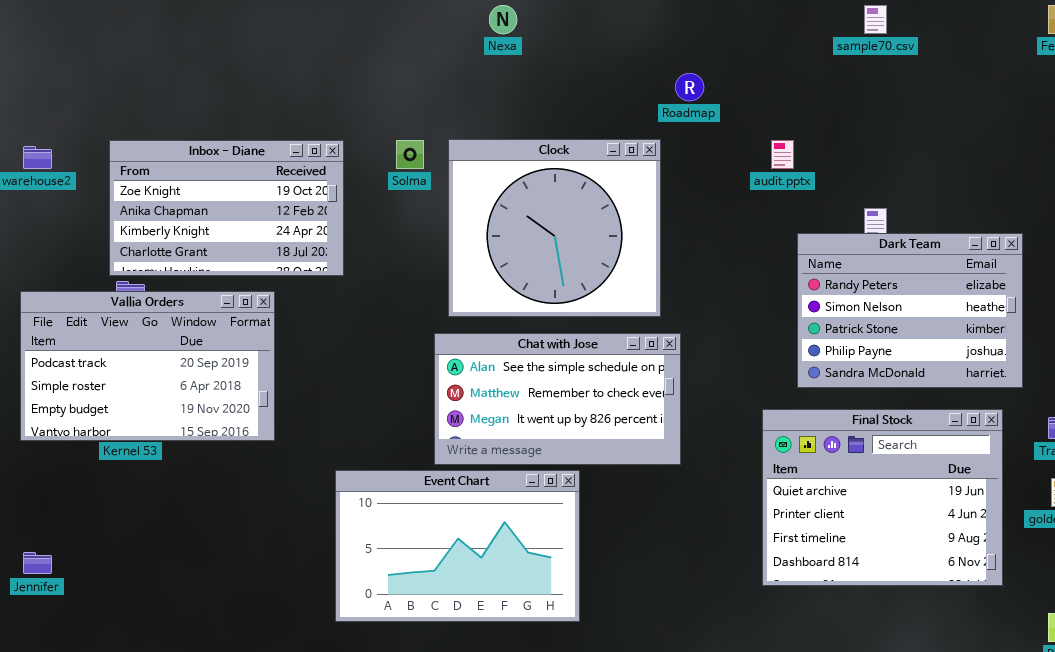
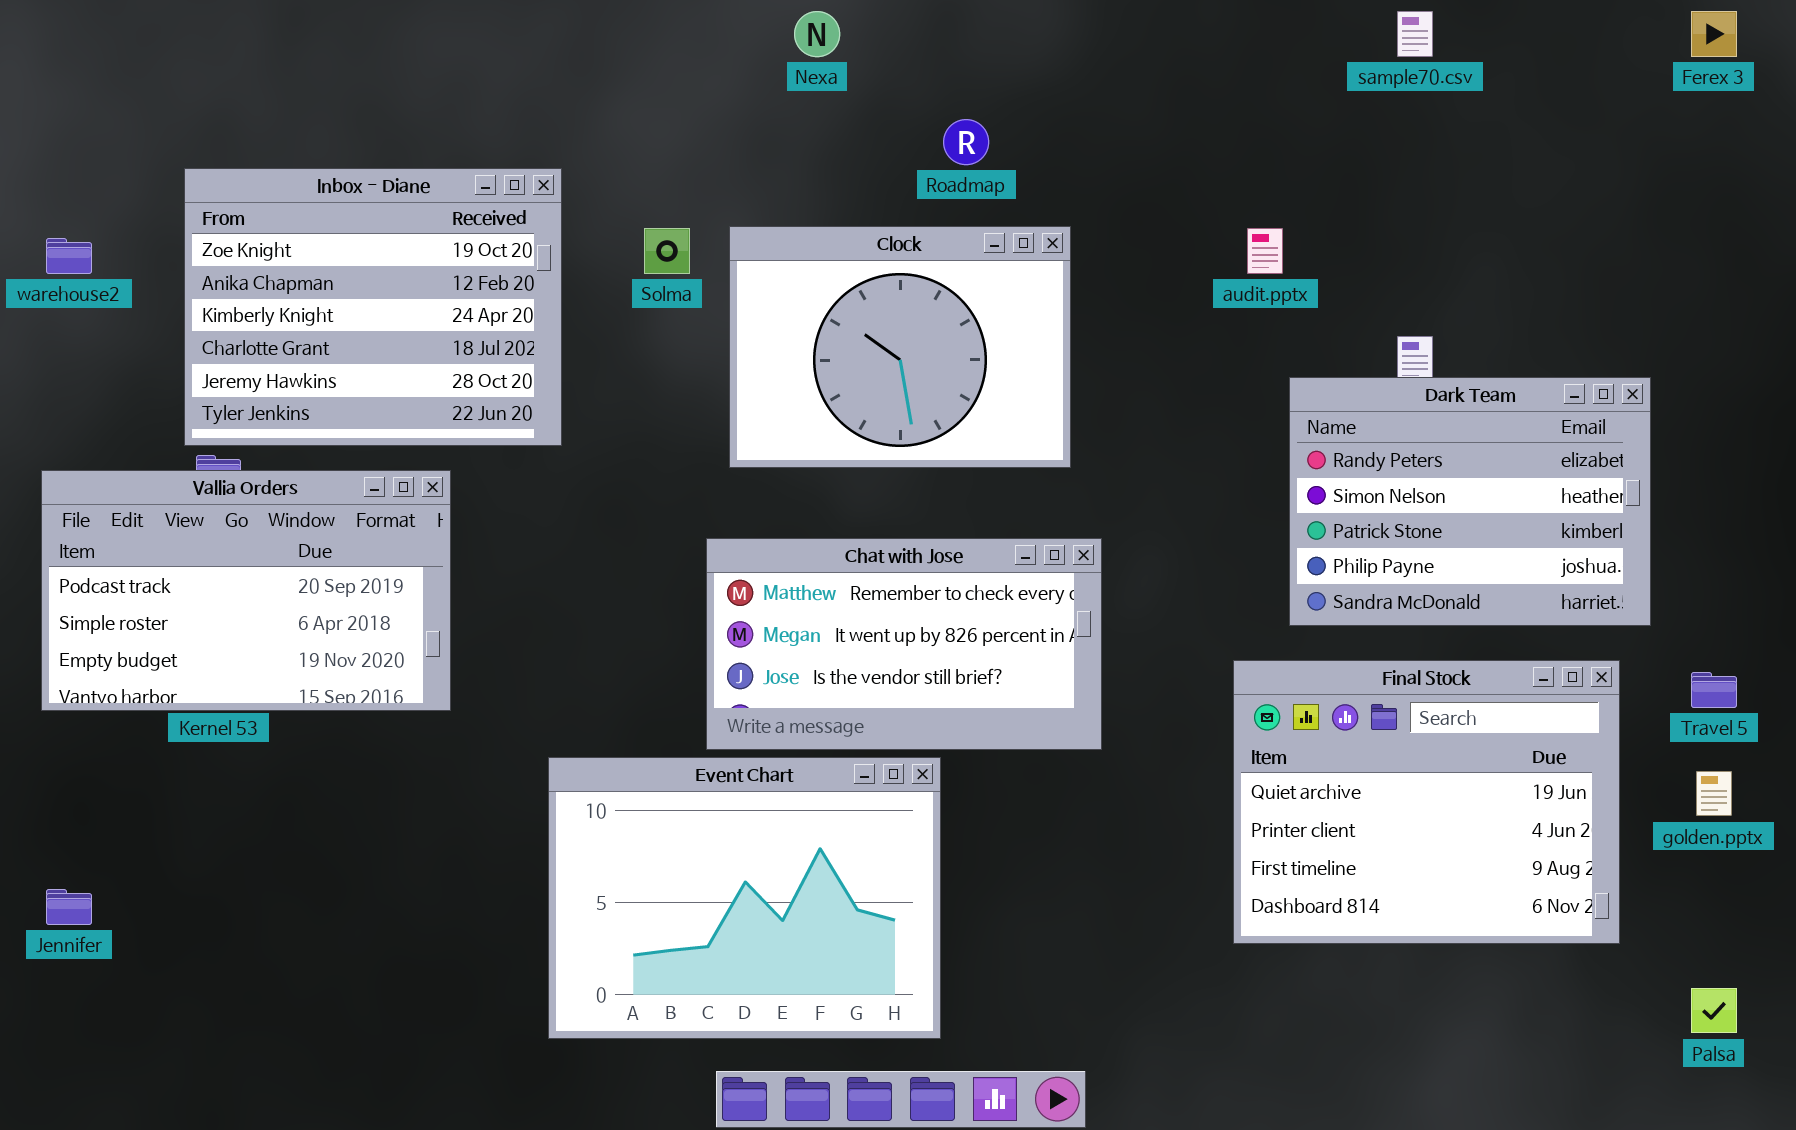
Roadmap: [675,73,704,101] -> [943,119,989,165], moved
Clock: [448,139,661,317] -> [729,226,1071,468], resized
Inbox - Diane: [109,140,344,276] -> [184,168,562,446], resized
Chat with Jose: [434,333,681,465] -> [706,538,1102,750], scrolled down 1 row
Event Chart: [335,470,580,622] -> [548,757,941,1039], resized

